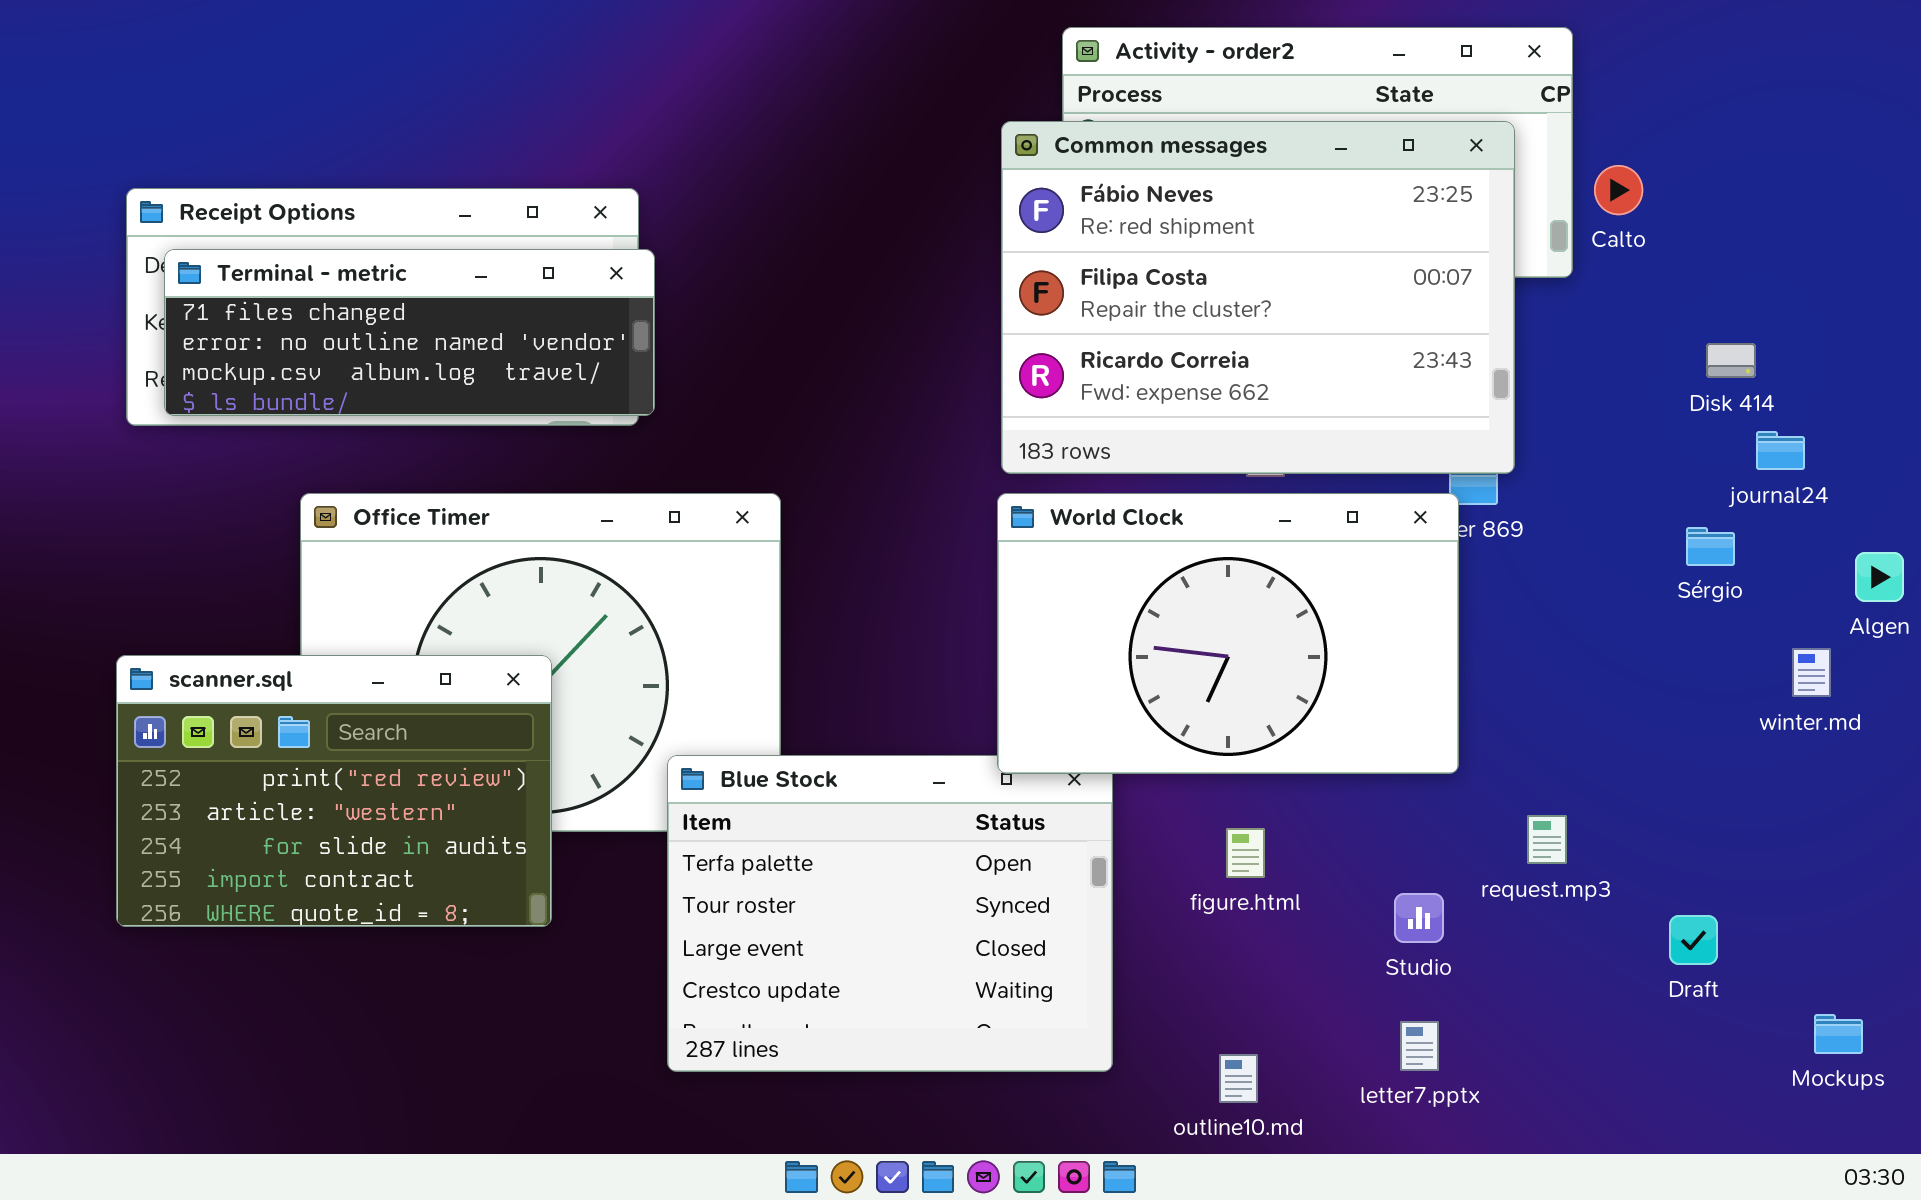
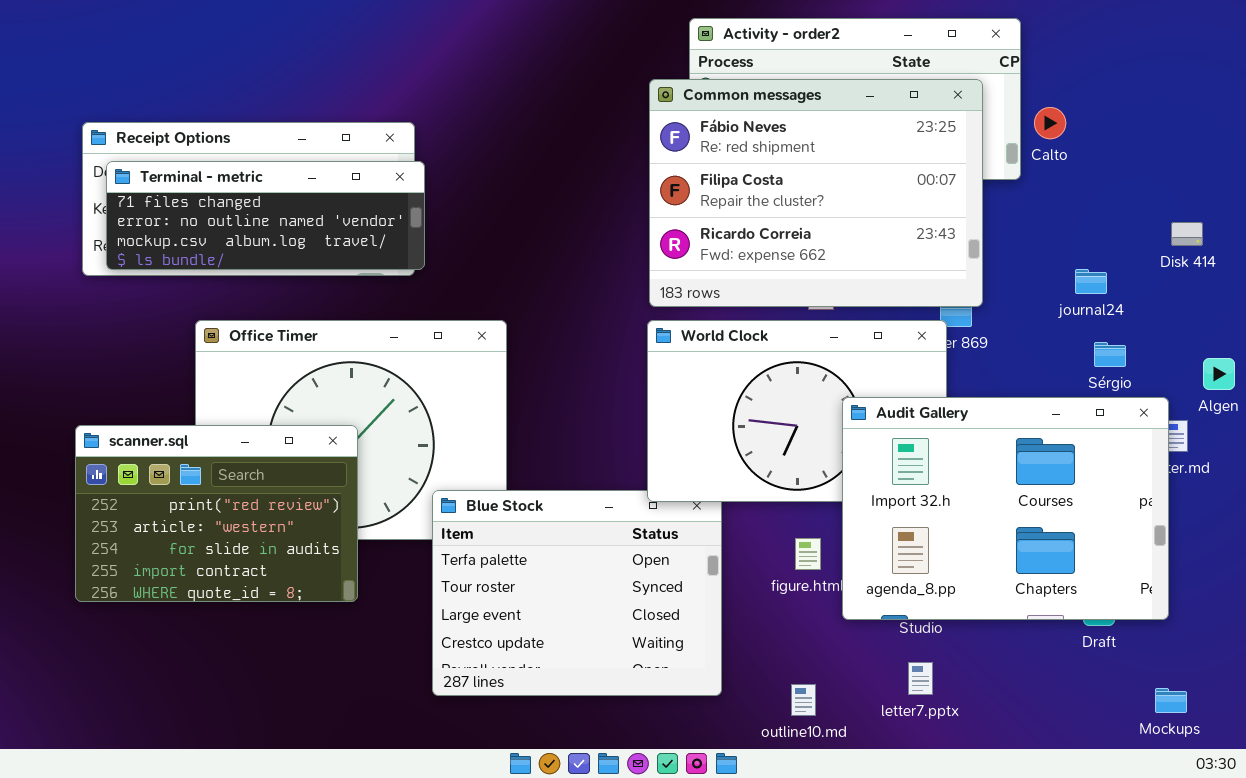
Disk 414: [1706,343,1756,378] -> [1171,222,1203,246], moved
journal24: [1756,431,1805,470] -> [1075,269,1107,294], moved
Audit Gallery: none -> [842,397,1169,620], opened
Mockups: [1814,1014,1863,1054] -> [1155,688,1187,713], moved

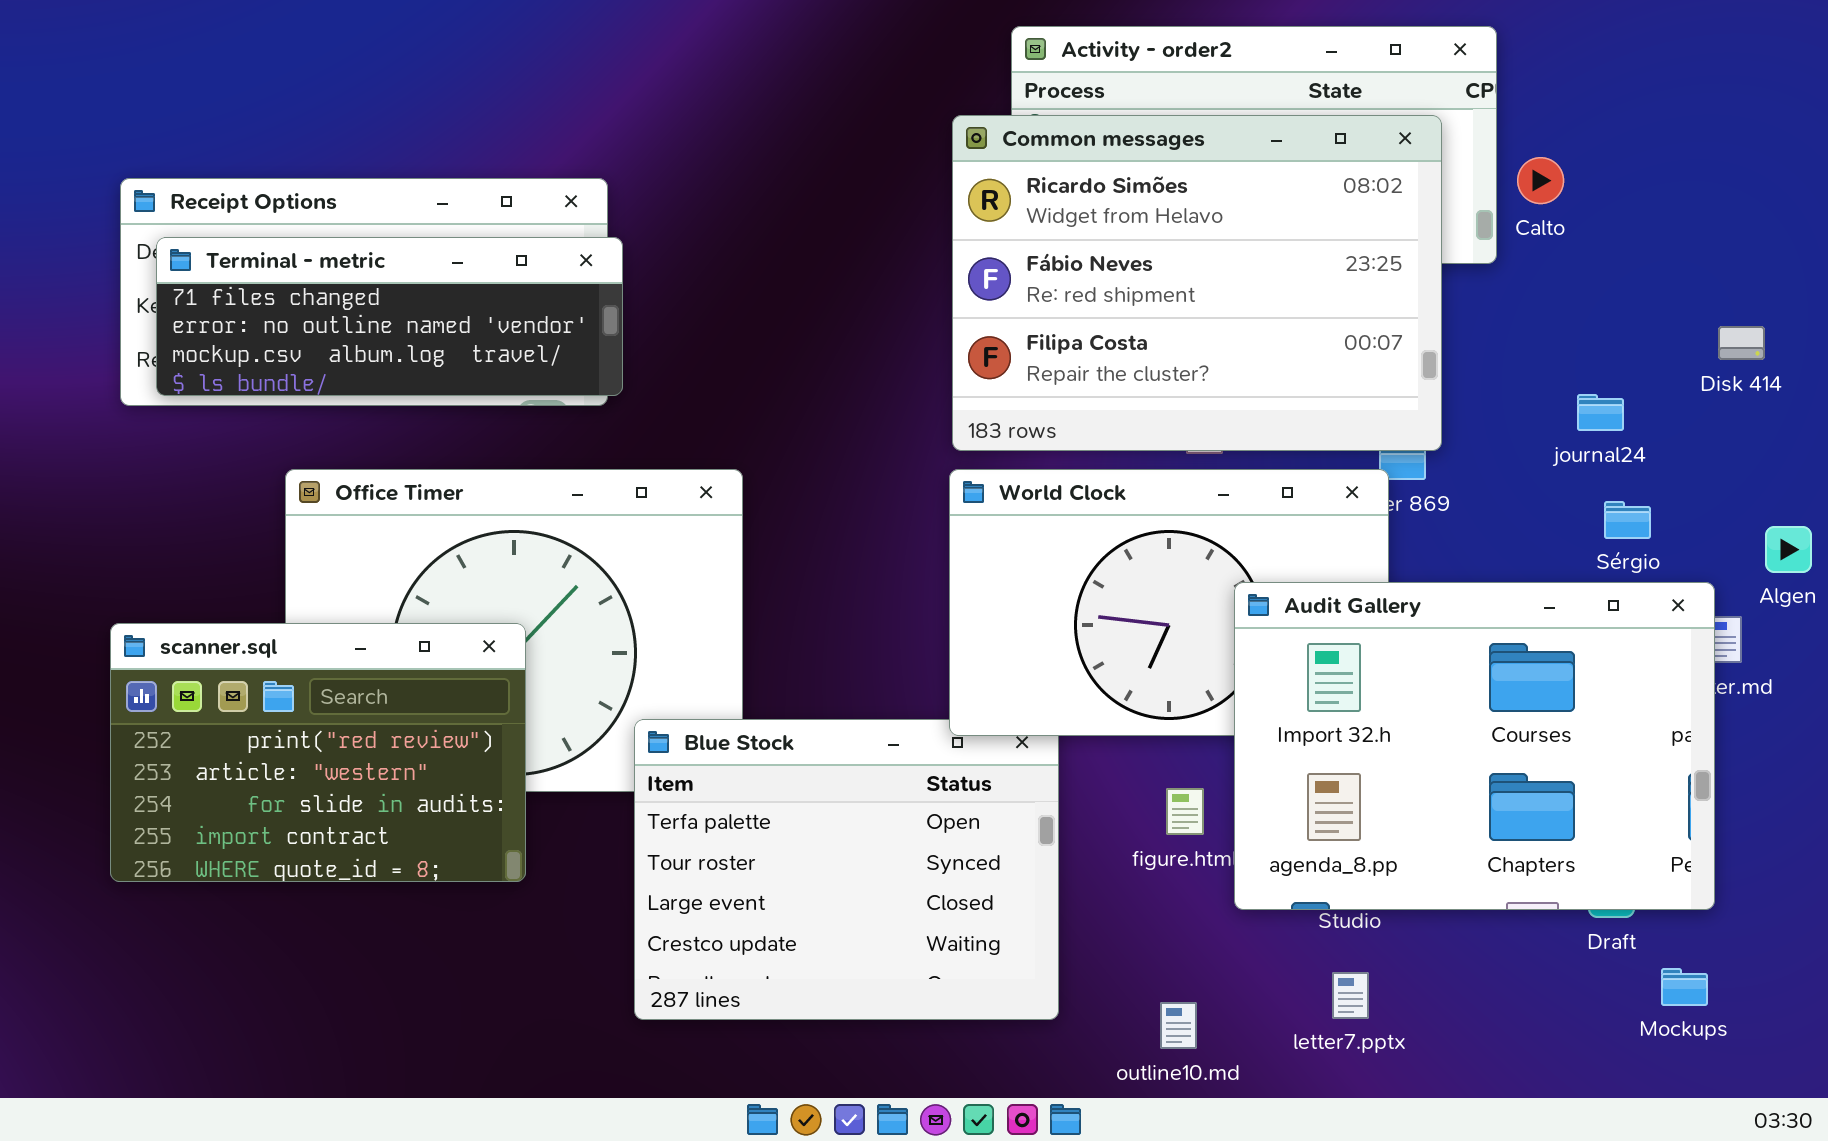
Common messages: [649,79,983,307] -> [952,115,1442,451], scrolled up 1 row
Mockups: [1155,688,1187,713] -> [1661,968,1708,1006], moved

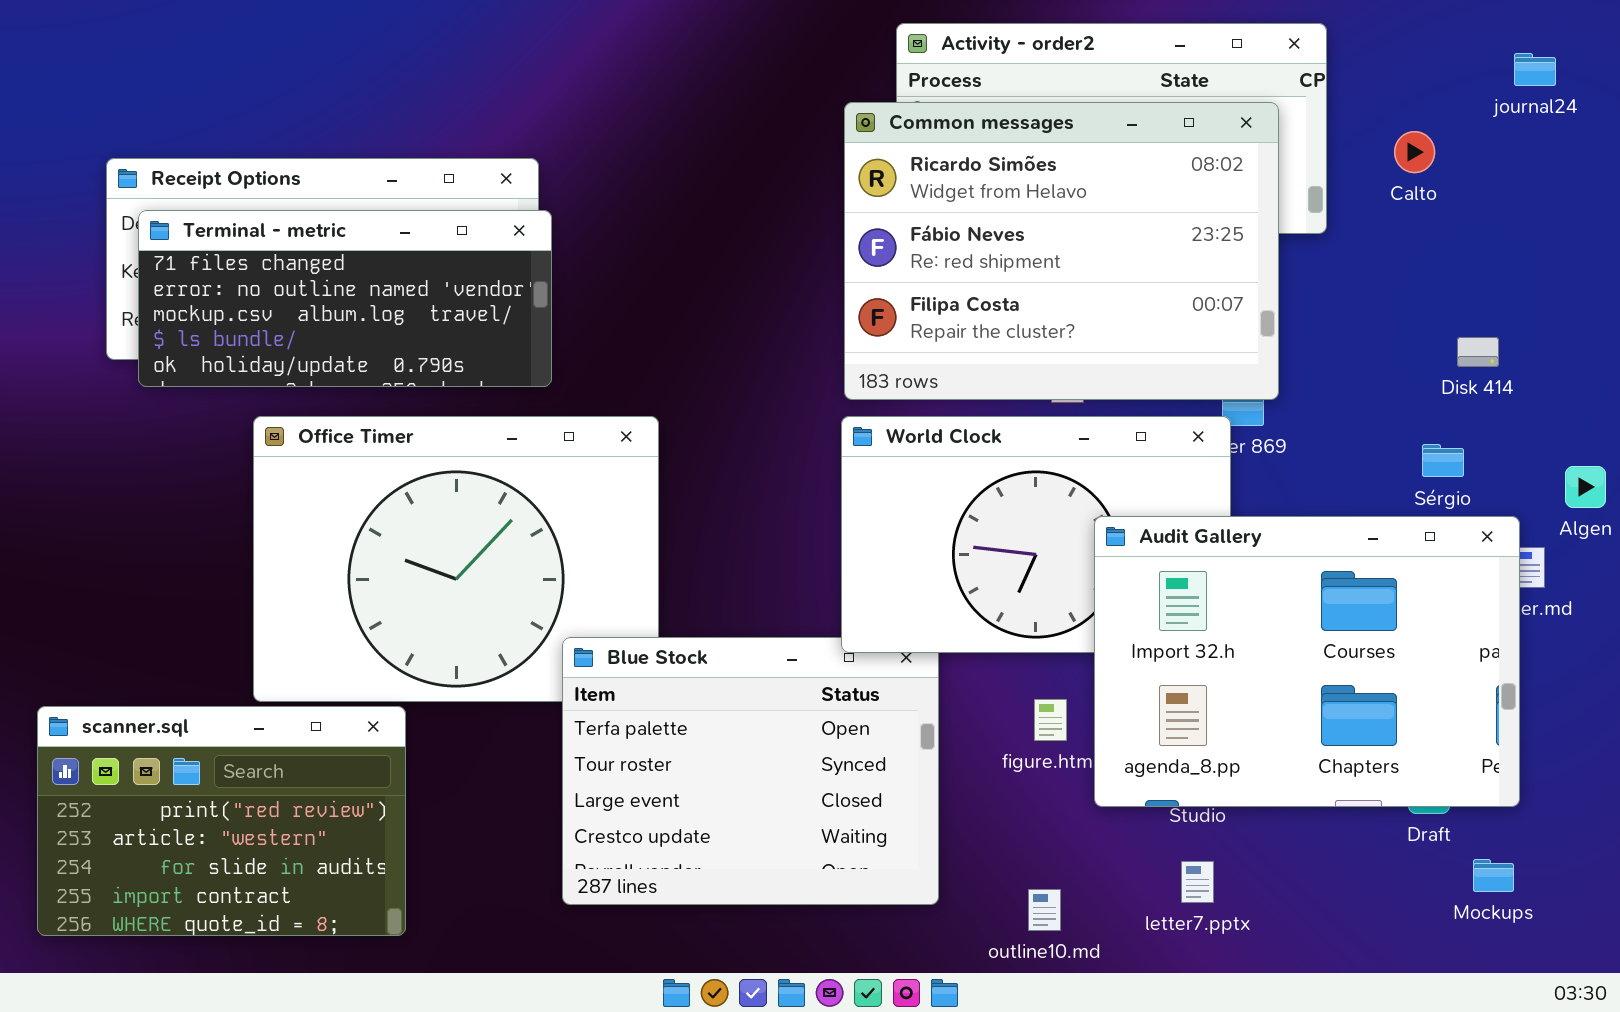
Calto: [1517,157,1564,204] -> [1394,131,1435,173], moved
Terminal - metric: [156,237,623,396] -> [138,210,552,387], resized
Disk 414: [1718,326,1765,360] -> [1457,337,1499,367], moved
journal24: [1577,394,1624,431] -> [1514,53,1556,86], moved
scanner.sql: [110,623,526,882] -> [37,706,406,936], moved

